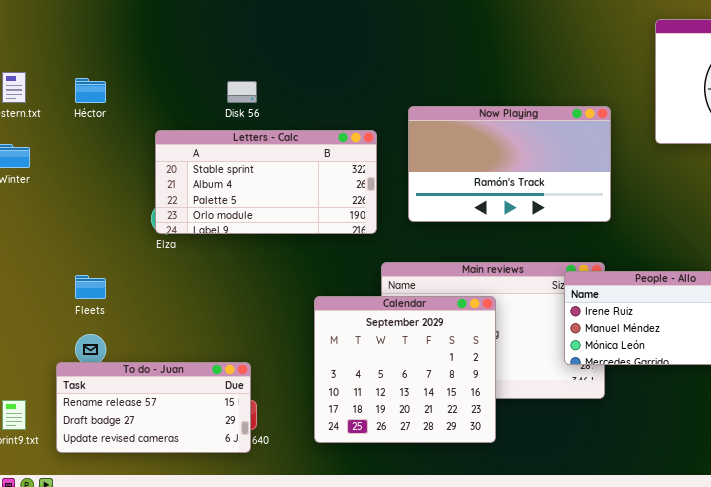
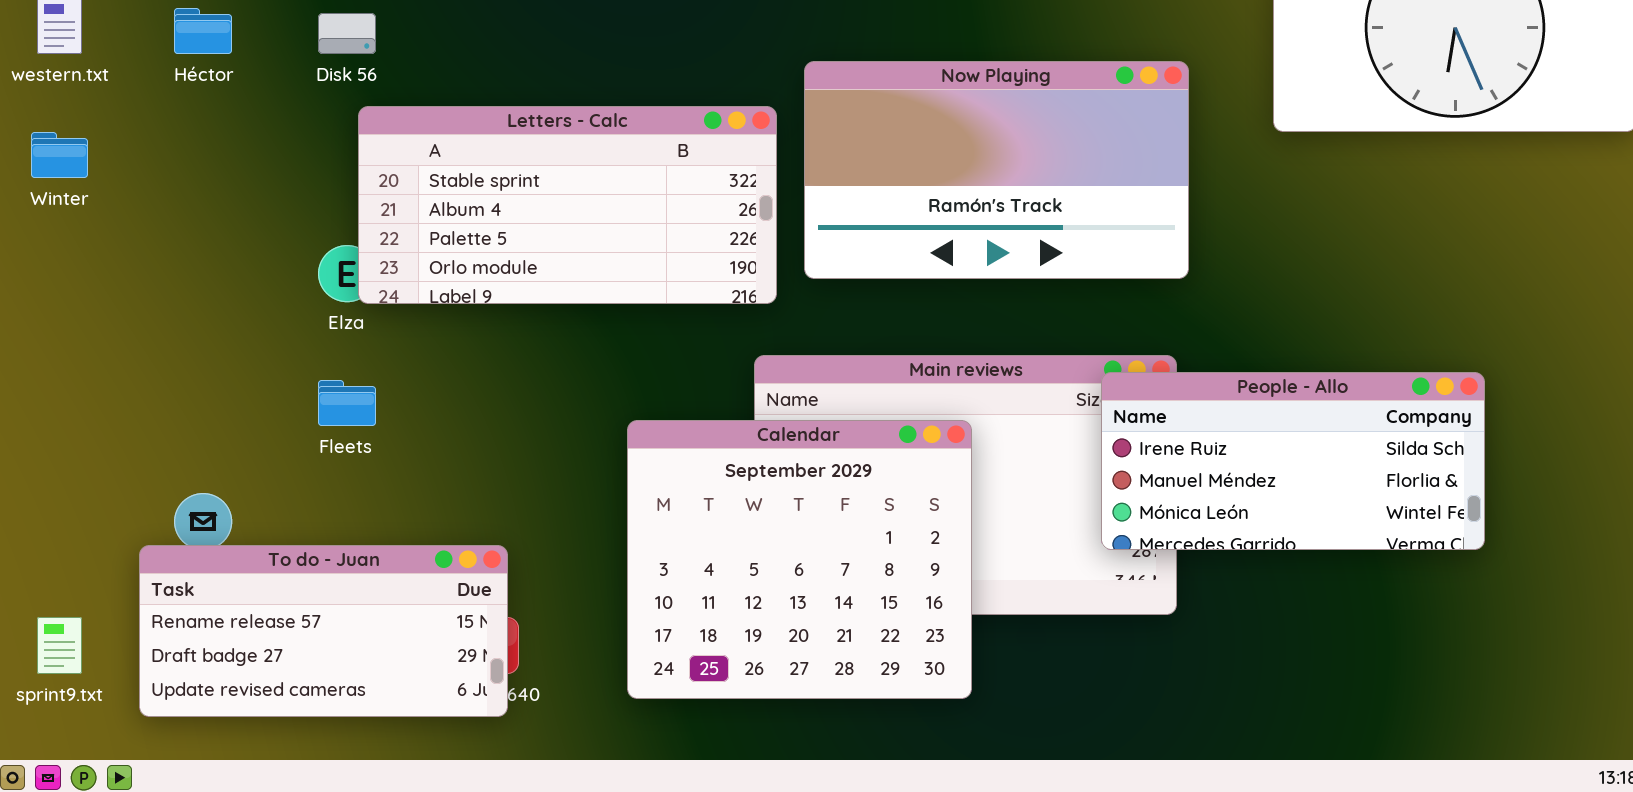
Disk 56: [227,81,257,103] -> [318,13,376,54], moved
Letters - Calc: [155,130,377,234] -> [358,106,777,304], moved
Fleets: [75,275,106,299] -> [318,380,376,426], moved

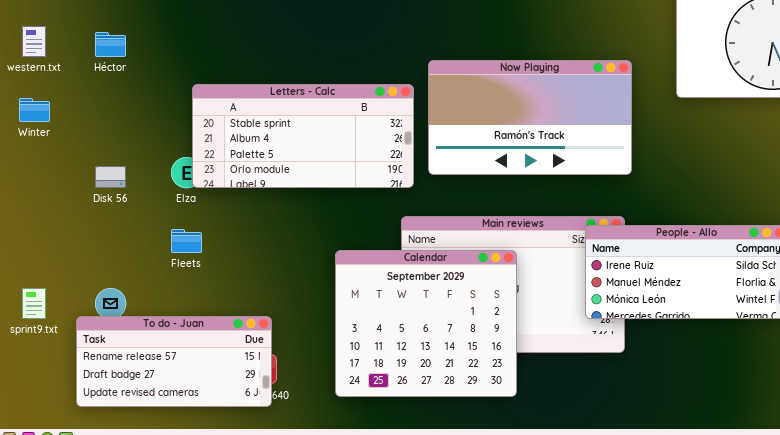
Disk 56: [318,13,376,54] -> [95,166,126,188], moved
sprint9.txt: [37,617,82,674] -> [22,288,46,319], moved

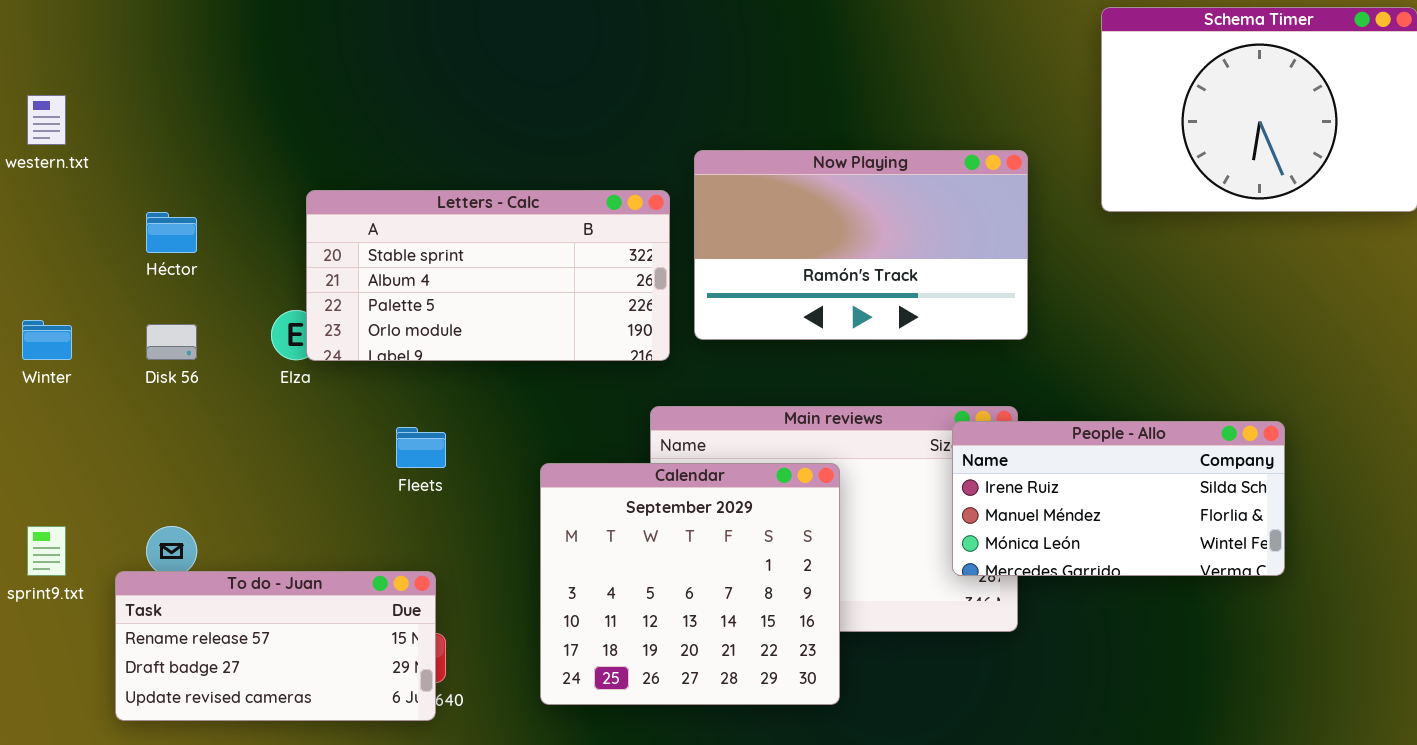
Héctor: [95,32,126,57] -> [146,212,197,253], moved
Winter: [19,98,50,122] -> [22,320,72,360], moved
Fleets: [171,229,202,253] -> [396,427,446,468], moved

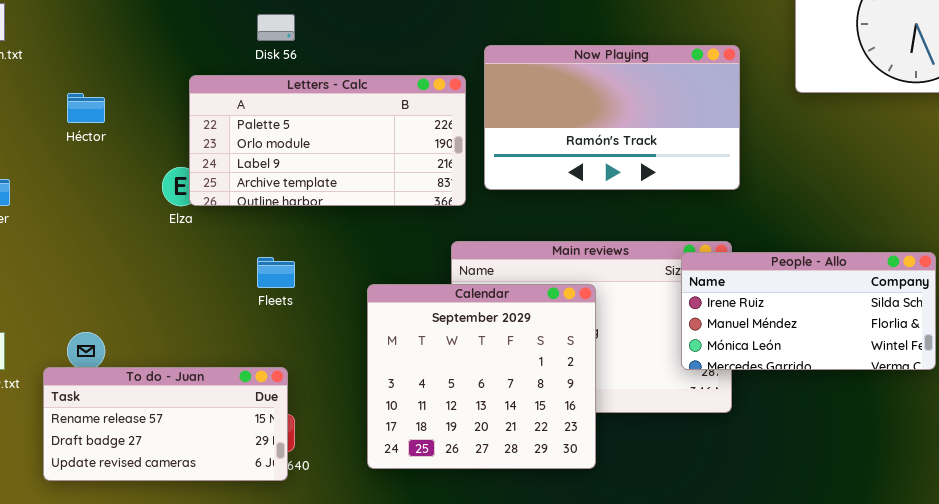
Letters - Calc: [306,190,670,361] -> [189,75,466,206], scrolled down 2 rows
Disk 56: [146,324,197,360] -> [257,14,295,41], moved

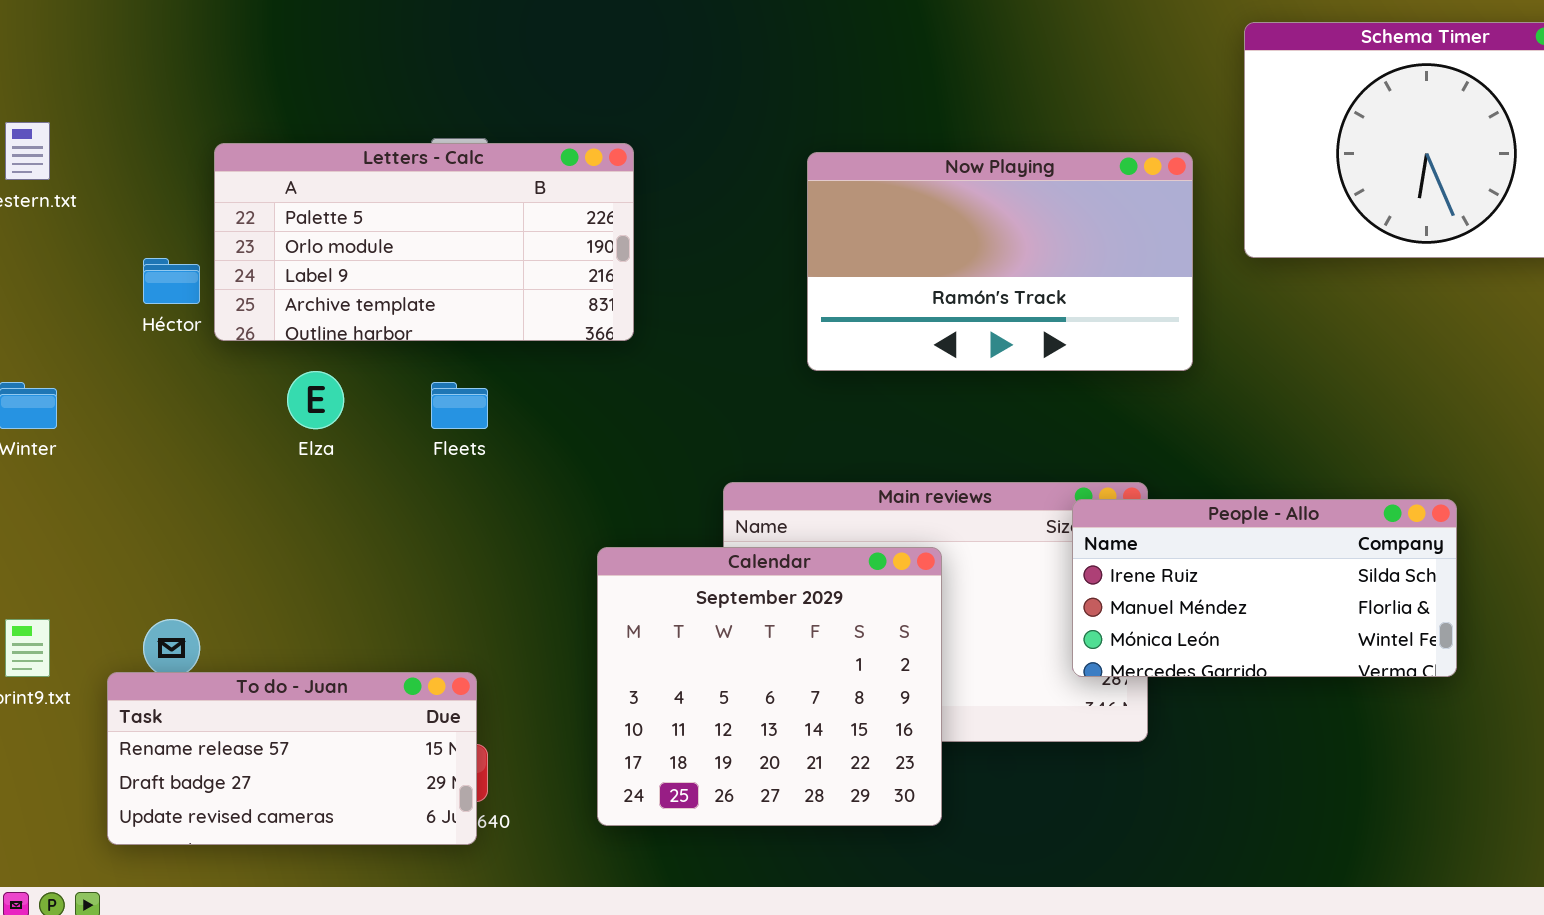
Now Playing: [484,45,740,190] -> [807,152,1193,371], moved
Letters - Calc: [189,75,466,206] -> [214,143,634,341], moved
Fleets: [257,257,295,288] -> [431,382,488,429], moved

